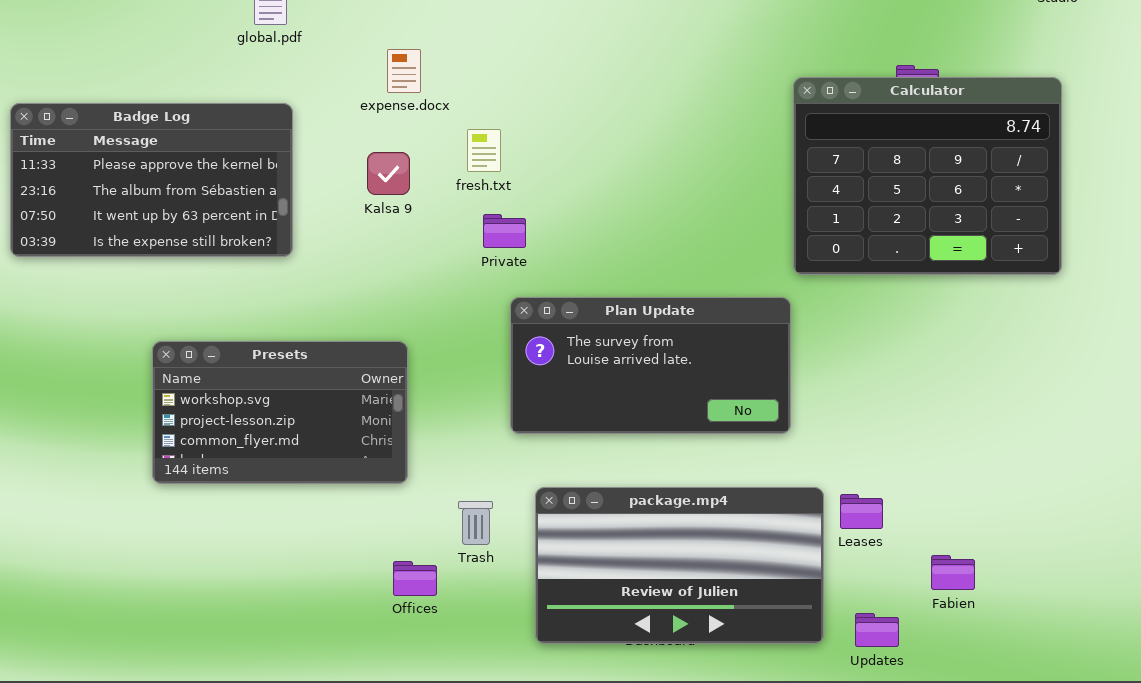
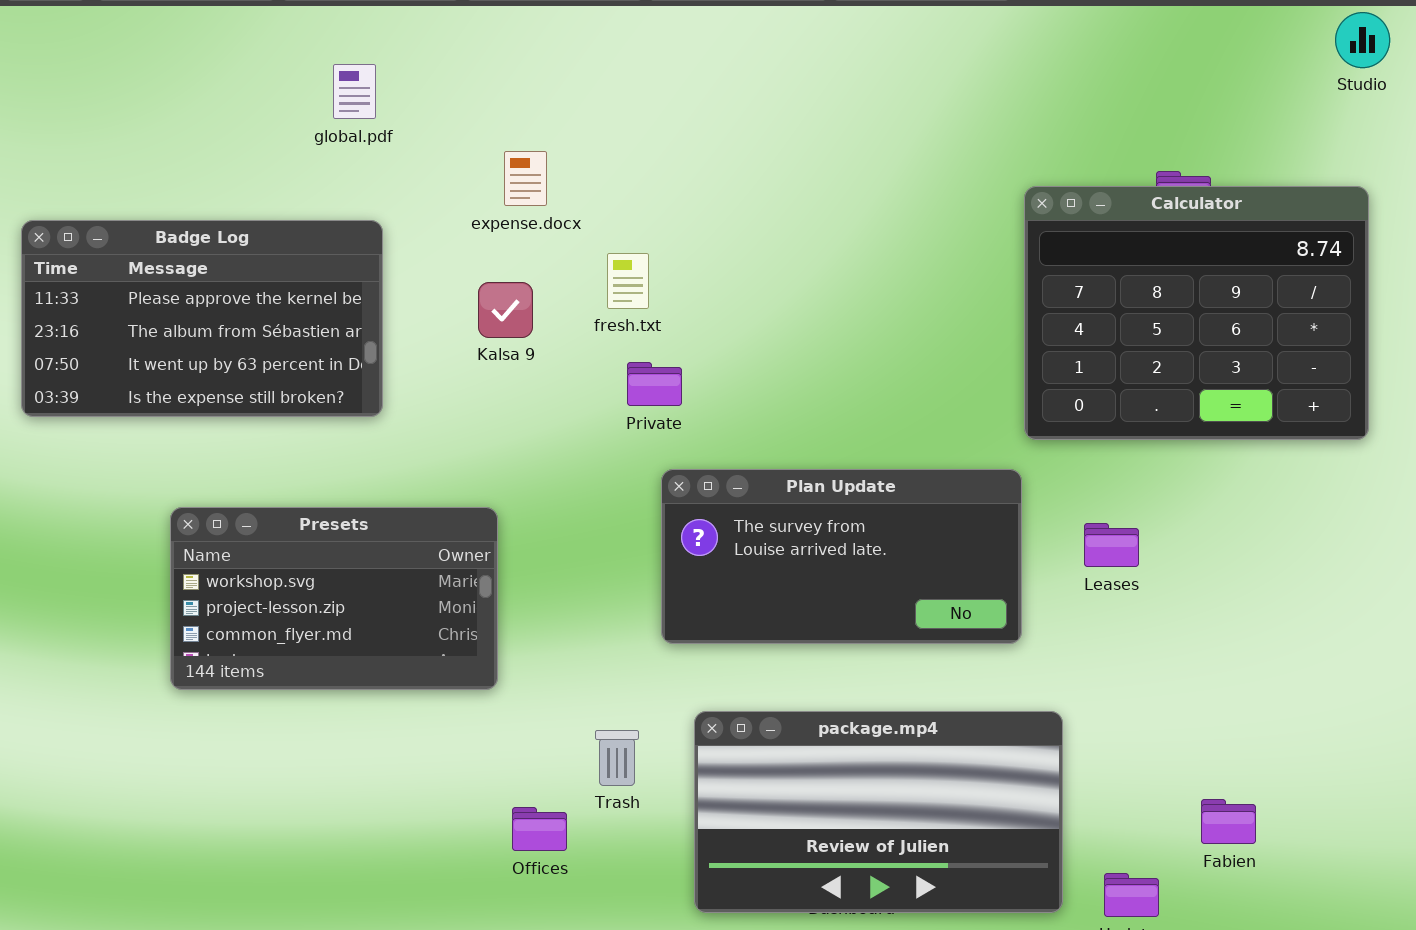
Presets: [152,341,408,484] -> [170,507,498,690], moved
Leases: [840,494,883,529] -> [1084,523,1139,567], moved

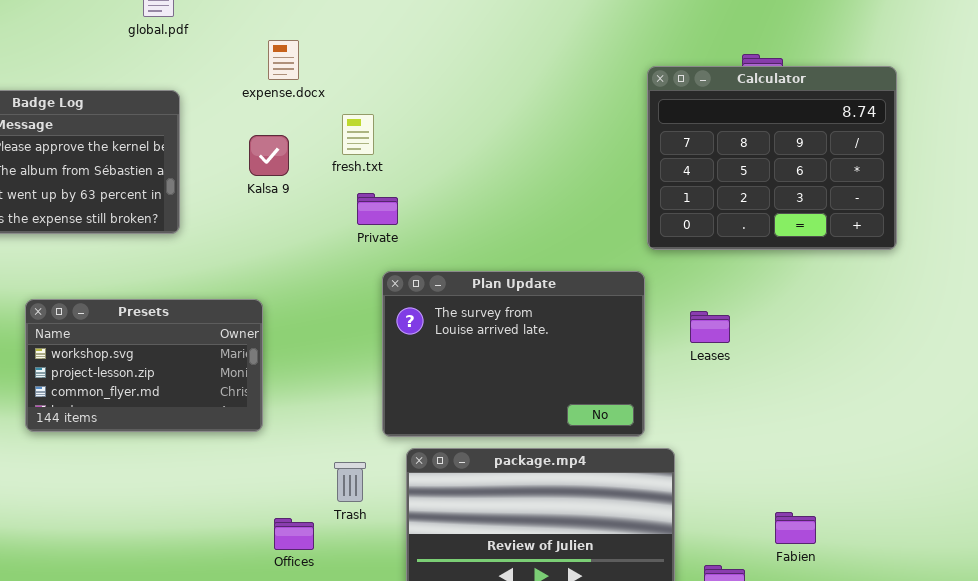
Plan Update: [661,469,1022,644] -> [382,271,645,437], resized

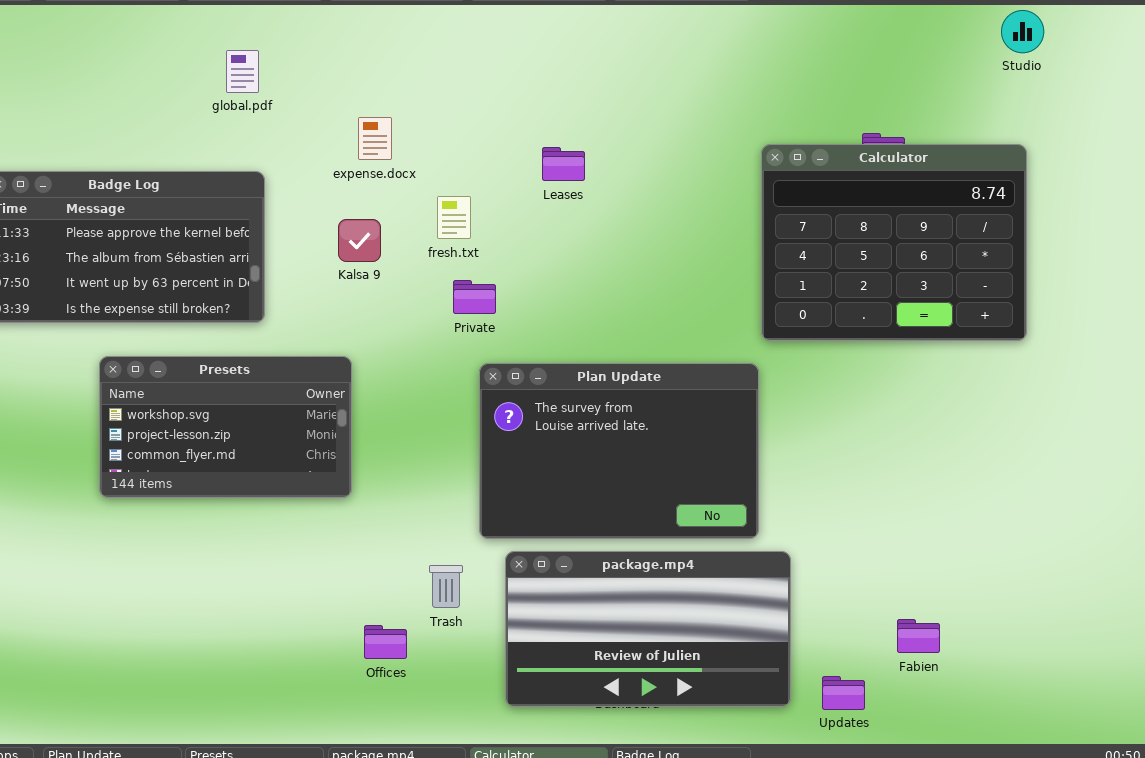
Presets: [25,299,263,432] -> [99,356,352,498], moved
Leases: [690,311,730,343] -> [542,147,585,181], moved

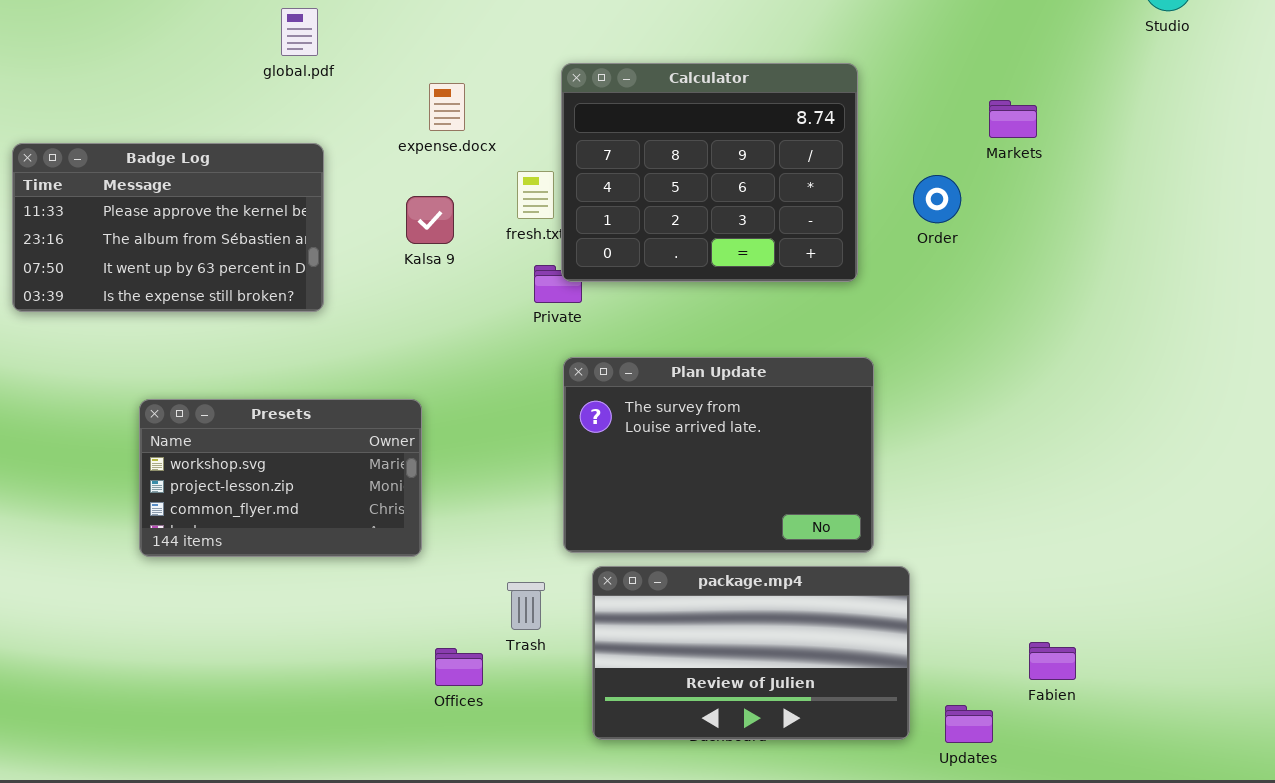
Calculator: [761,144,1027,341] -> [561,63,858,282], moved
Presets: [99,356,352,498] -> [139,399,422,557], moved

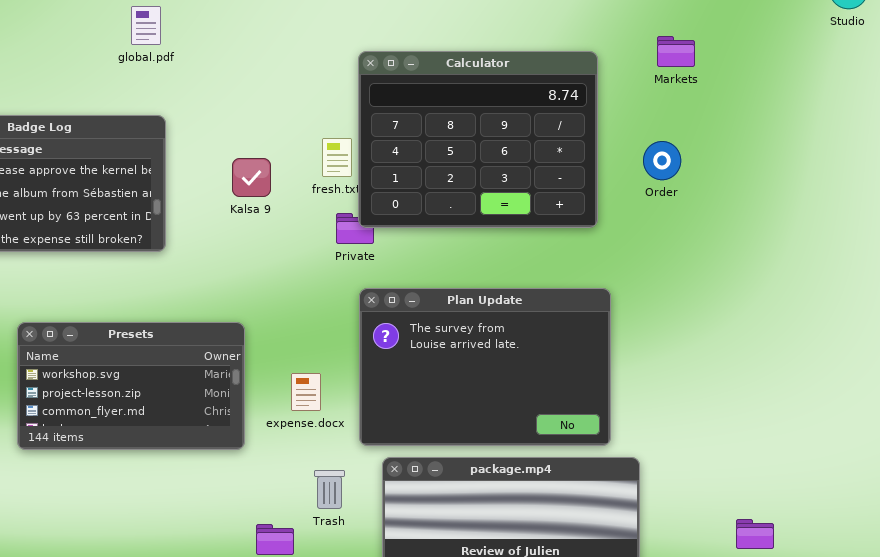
expense.docx: [429,83,465,131] -> [291,373,321,411], moved
Markets: [989,100,1037,138] -> [657,36,695,67], moved

